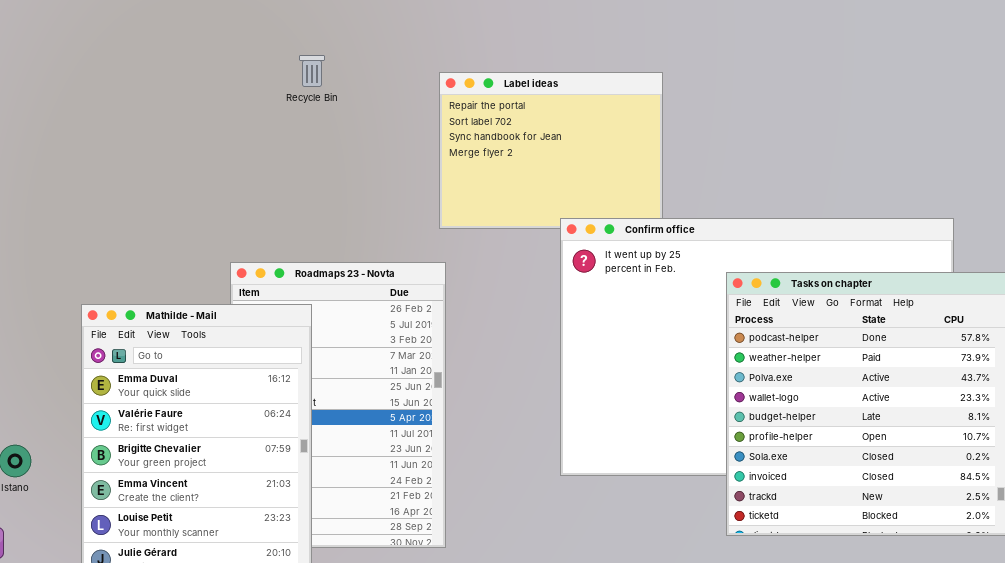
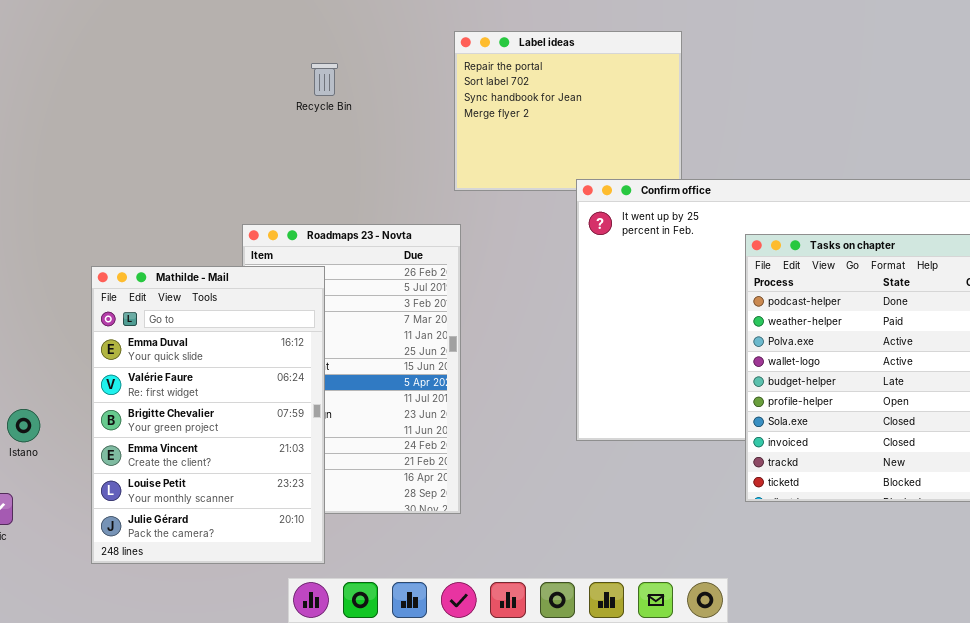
Recycle Bin: [299,55,325,87] -> [311,63,338,96], moved

